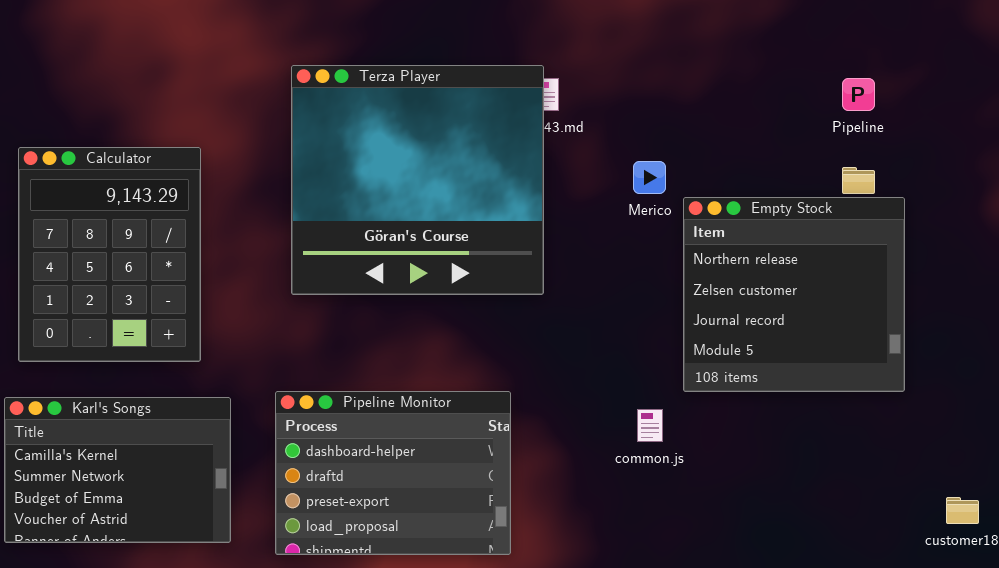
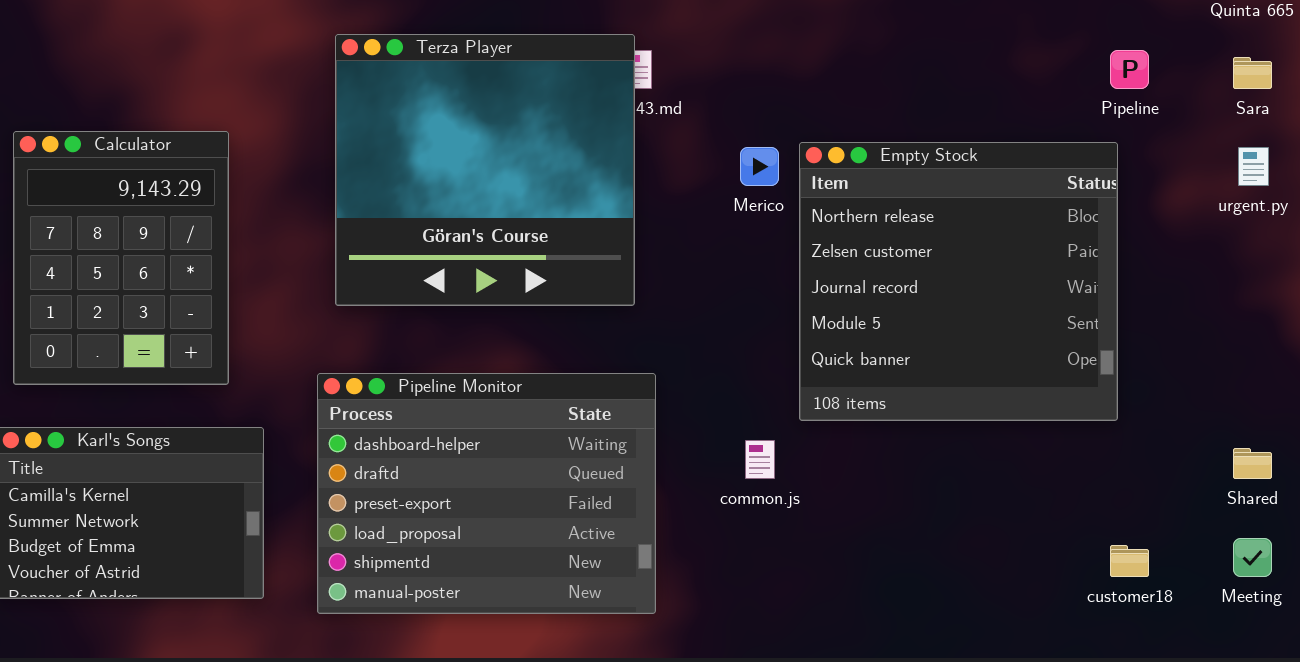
Pipeline: [842,78,875,111] -> [1110,50,1149,89], moved
Empty Stock: [683,197,905,392] -> [799,142,1118,421], resized
Pipeline Monitor: [275,391,511,555] -> [317,373,656,614], resized

